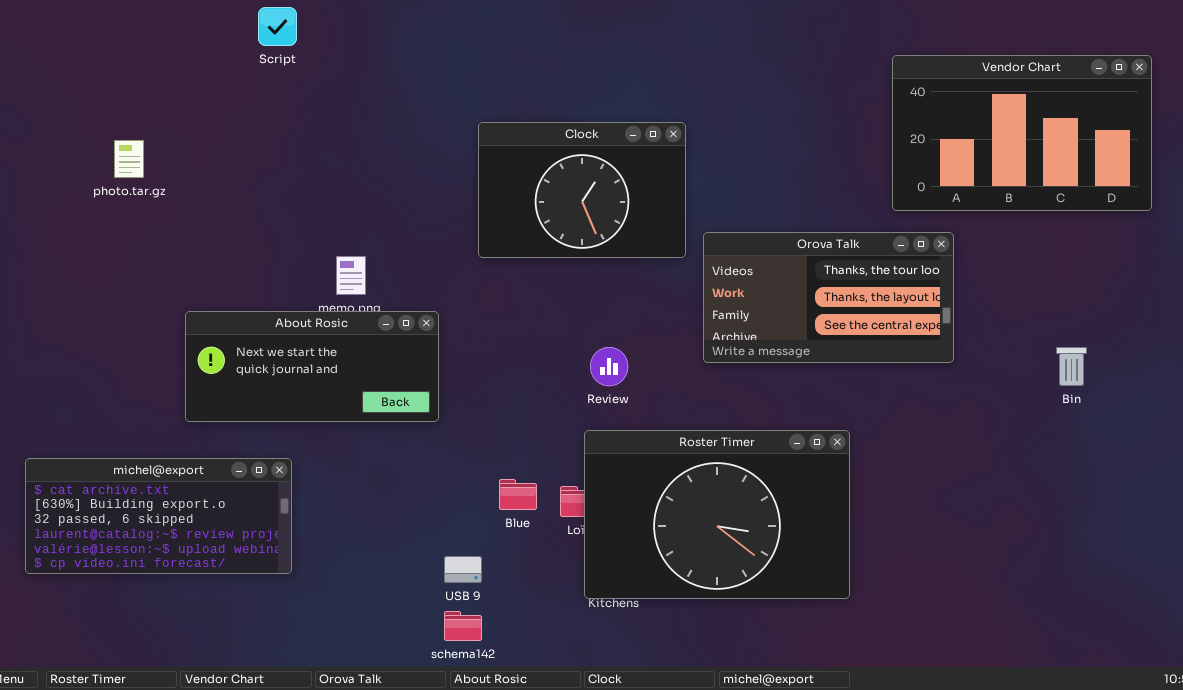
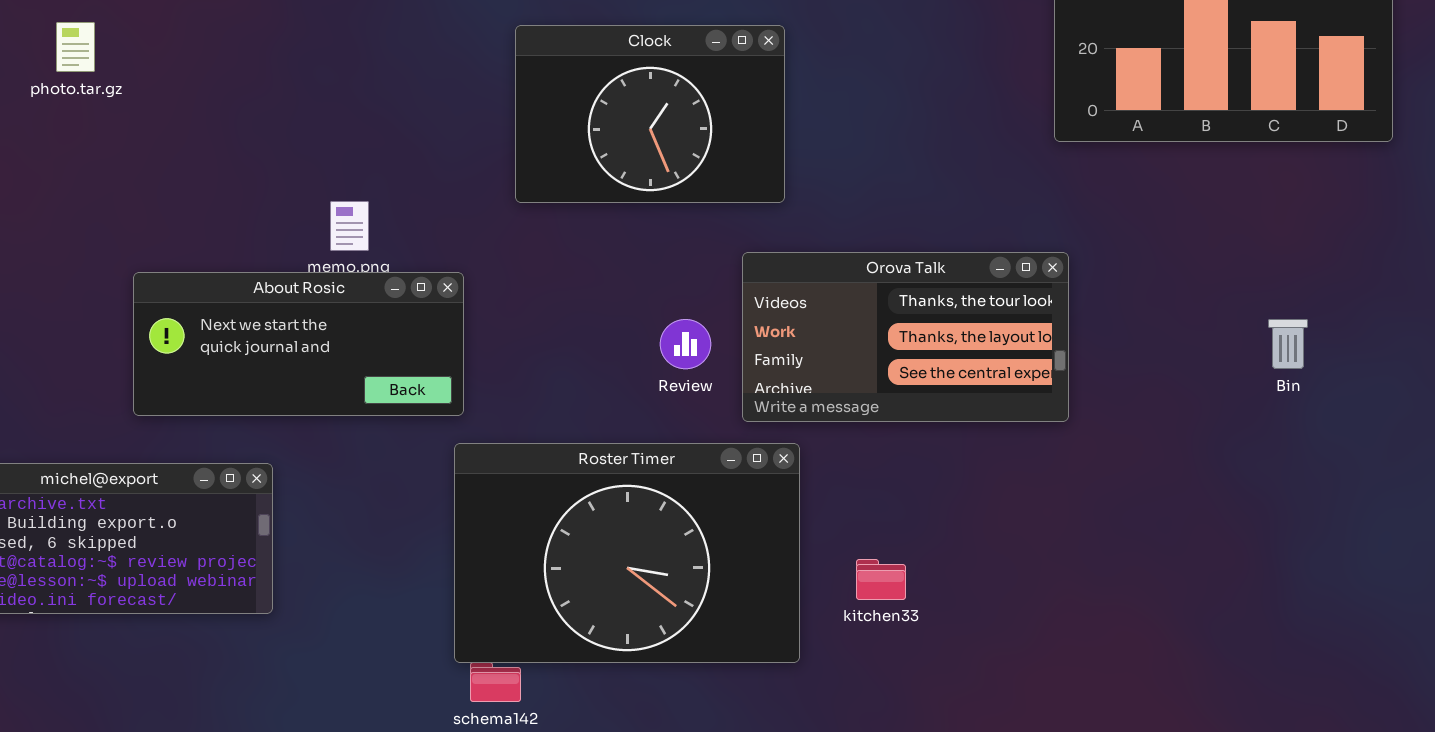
photo.tar.gz: [114,140,144,178] -> [56,22,95,72], moved
Orova Talk: [703,232,954,363] -> [742,252,1069,422], moved
Roster Timer: [584,430,850,599] -> [454,443,800,663], moved

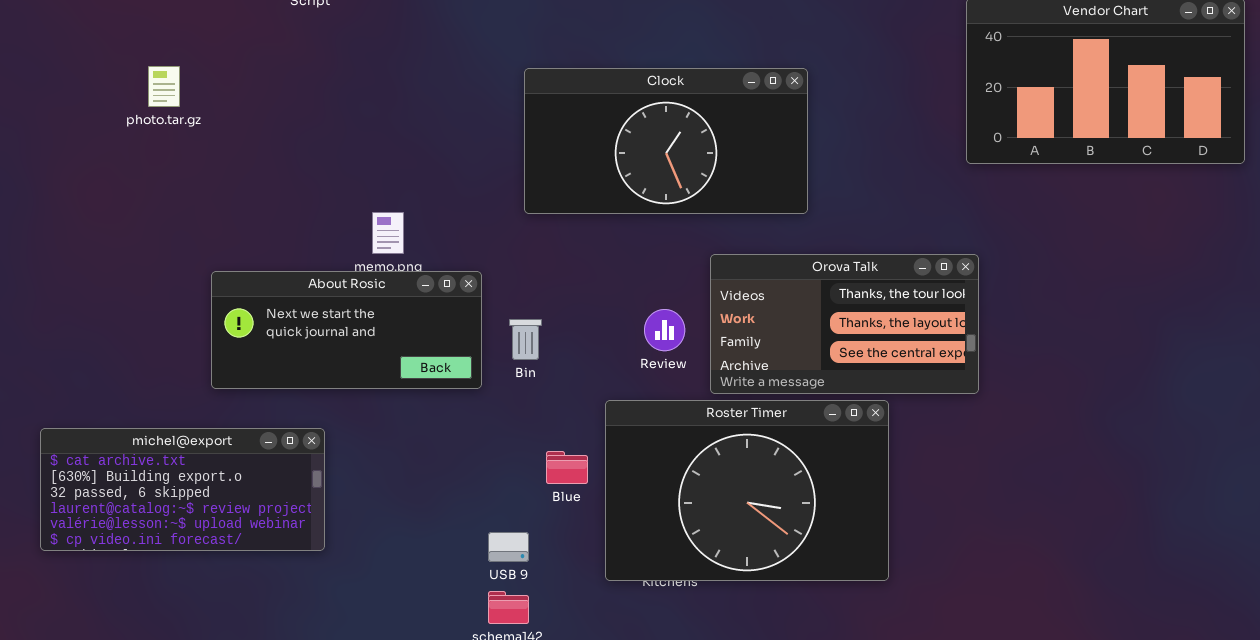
Clock: [515,25,785,203] -> [524,68,808,214], resized
Bin: [1268,319,1308,369] -> [509,319,542,360], moved
Roster Timer: [454,443,800,663] -> [605,400,889,581], moved

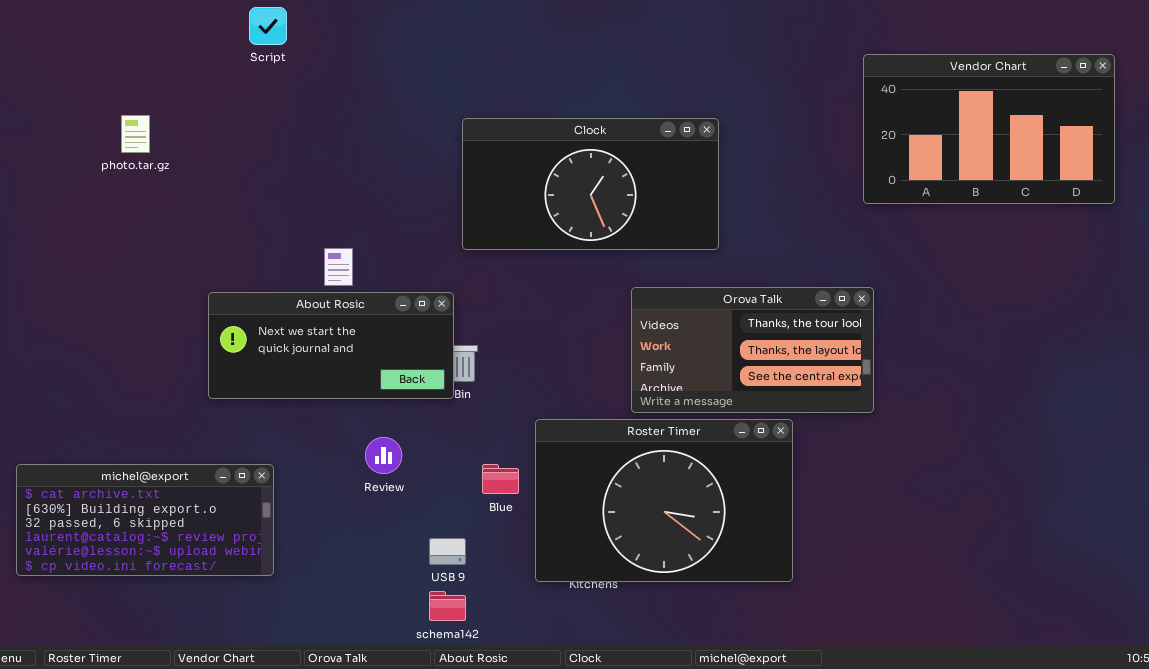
About Rosic: [211,271,482,389] -> [208,292,454,399], moved
Review: [644,309,685,351] -> [365,437,402,474], moved
michel@export: [40,428,325,551] -> [16,464,274,576], moved

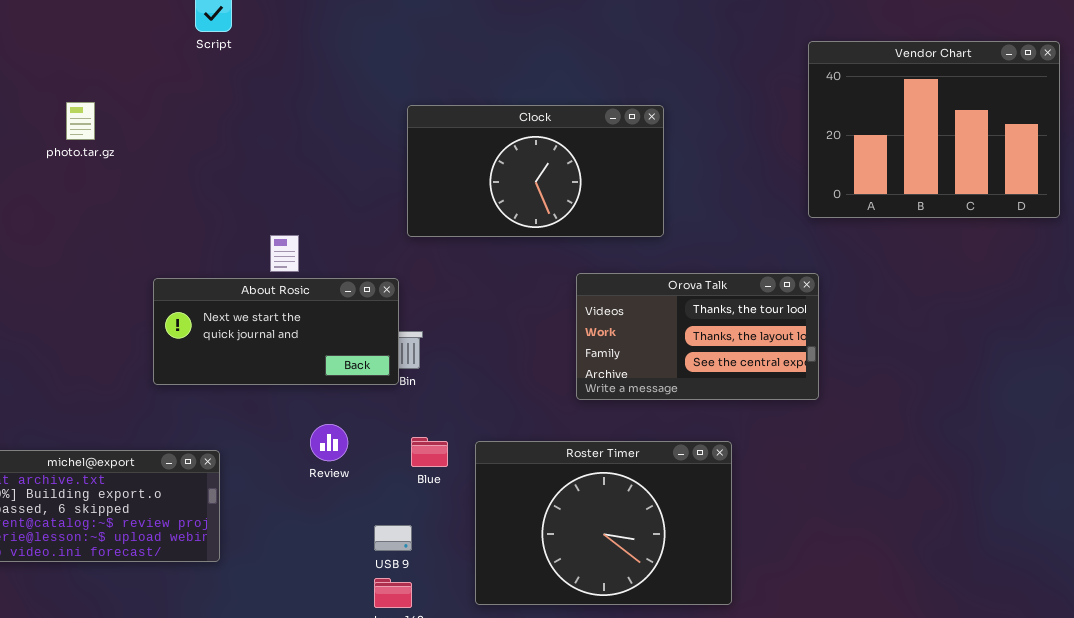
Vendor Chart: [863,54,1115,204] -> [808,41,1060,218], resized
Roster Timer: [535,419,793,582] -> [475,441,732,605], moved
Blue: [482,464,519,494] -> [411,437,448,467], moved

